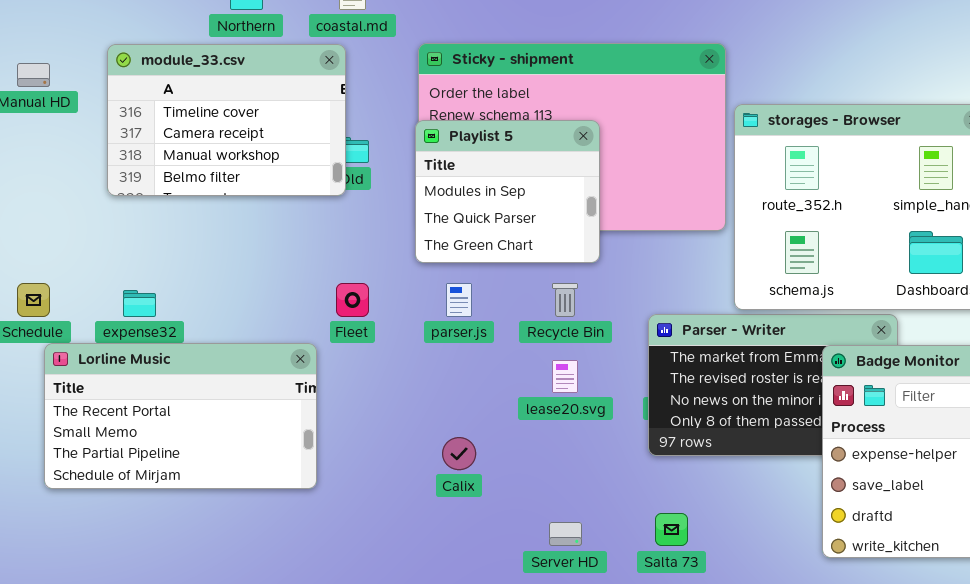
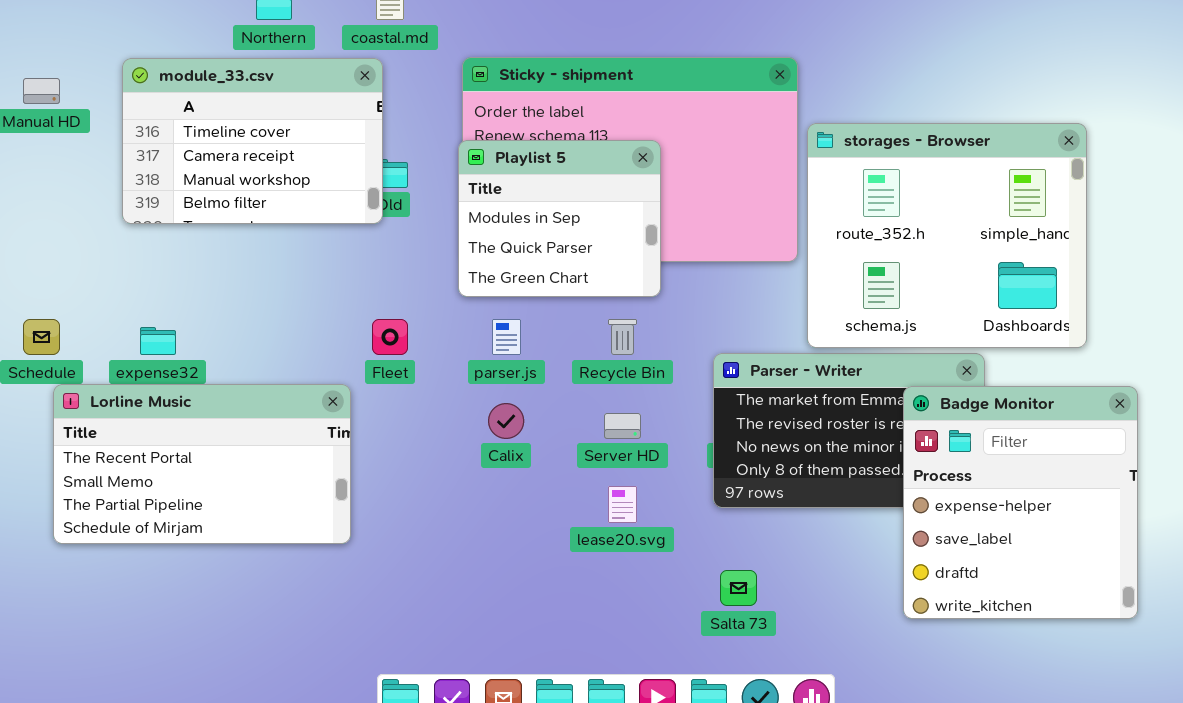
lease20.svg: [552,360,578,393] -> [608,486,637,523], moved
Calix: [442,437,476,470] -> [488,403,524,439], moved
Server HD: [549,522,582,546] -> [604,413,641,439], moved

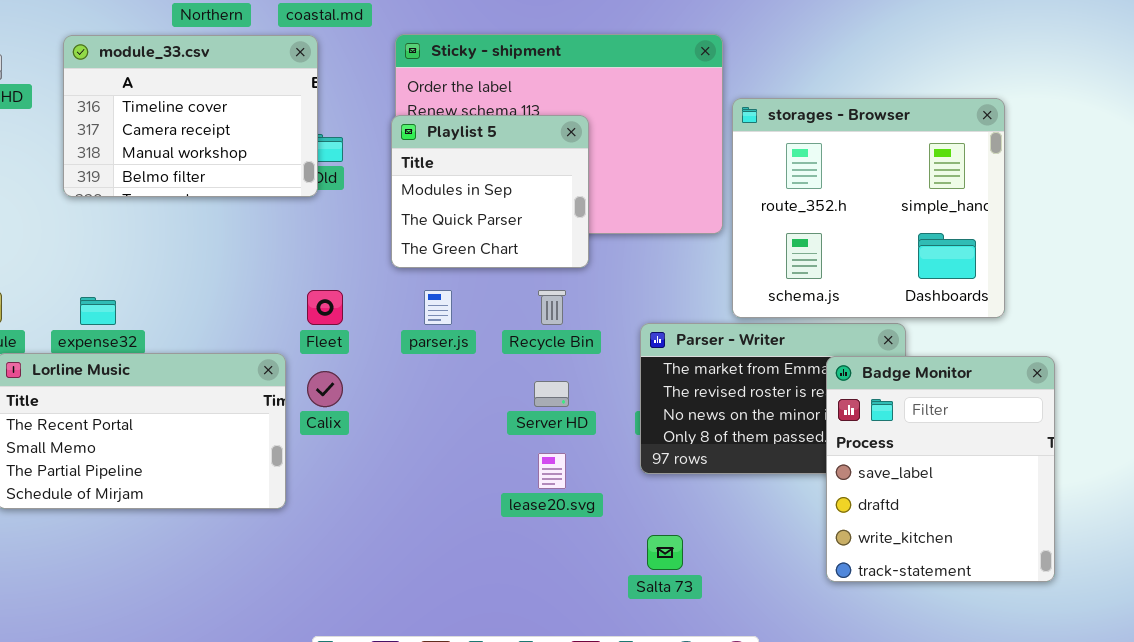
Badge Monitor: [903,386,1138,619] -> [826,356,1055,582], scrolled down 1 row
Calix: [488,403,524,439] -> [307,371,343,407], moved

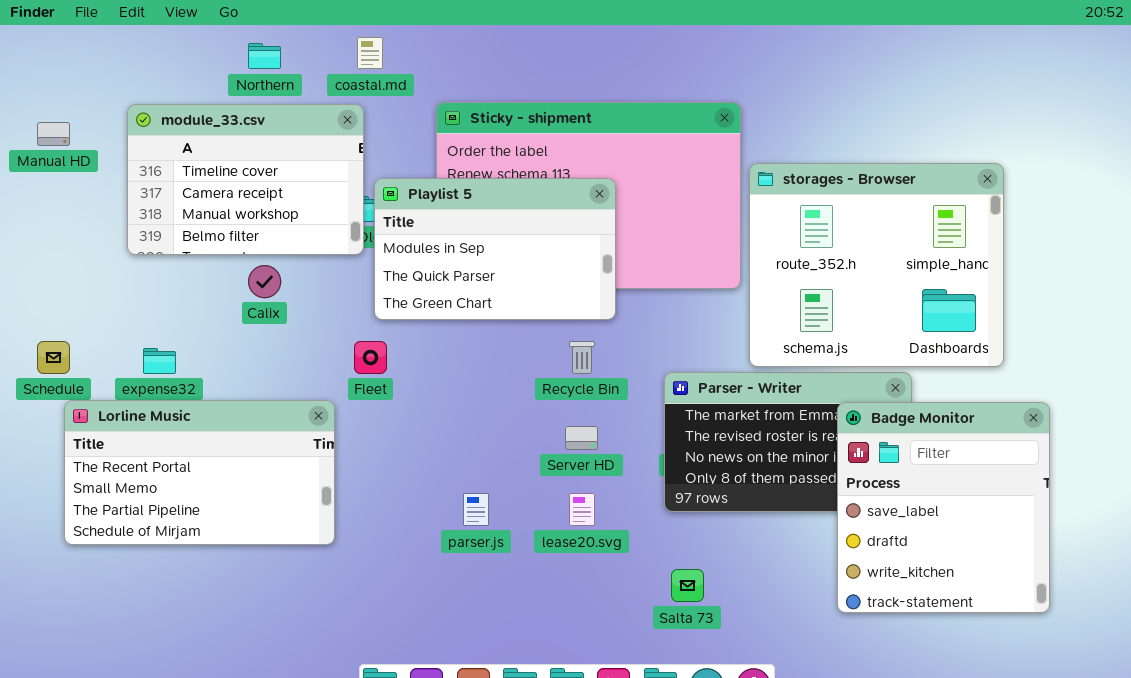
Playlist 5: [391,115,589,268] -> [374,178,616,320], resized
parser.js: [424,290,452,325] -> [463,493,489,526], moved
Calix: [307,371,343,407] -> [248,265,281,298], moved

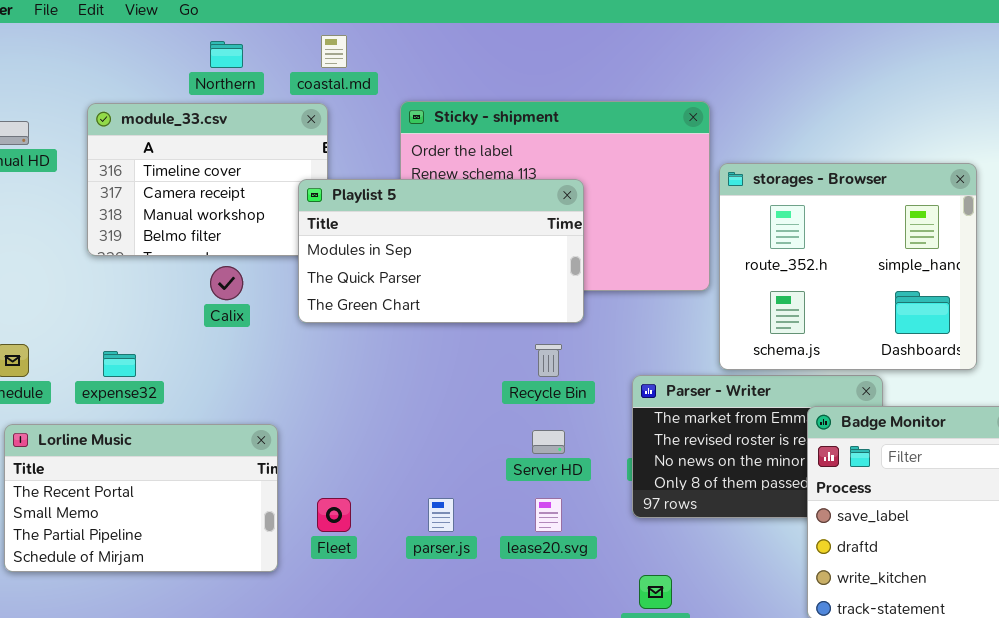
Playlist 5: [374,178,616,320] -> [298,179,584,323], resized
Fleet: [354,341,387,374] -> [317,498,351,532], moved
Lorline Music: [64,400,335,545] -> [4,424,278,572], moved

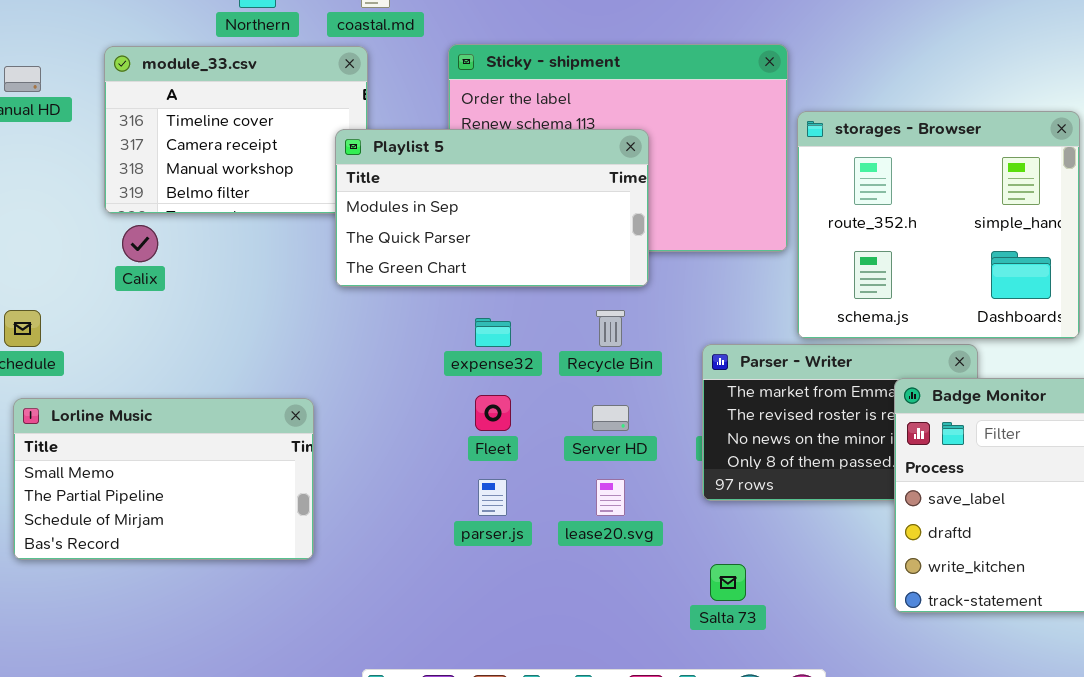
Calix: [210,266,243,300] -> [122,225,158,262], moved
expense32: [103,351,136,377] -> [475,318,511,347], moved
Lorline Music: [4,424,278,572] -> [13,398,314,560], scrolled down 1 row
Fleet: [317,498,351,532] -> [475,395,511,431], moved

